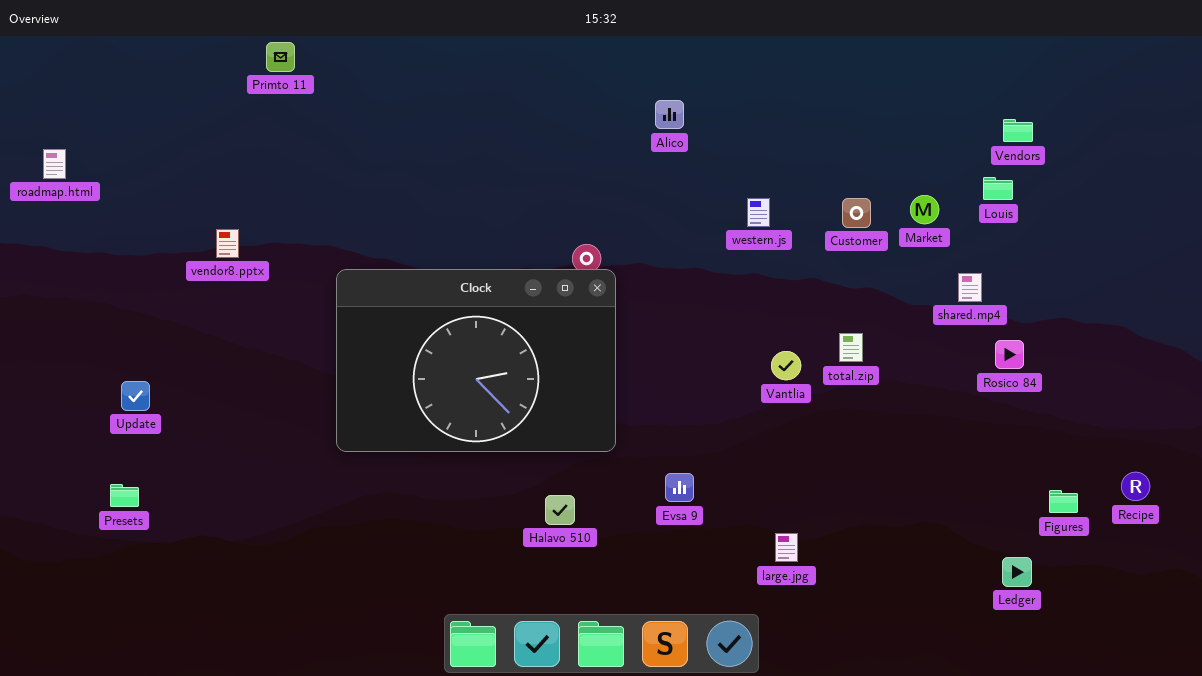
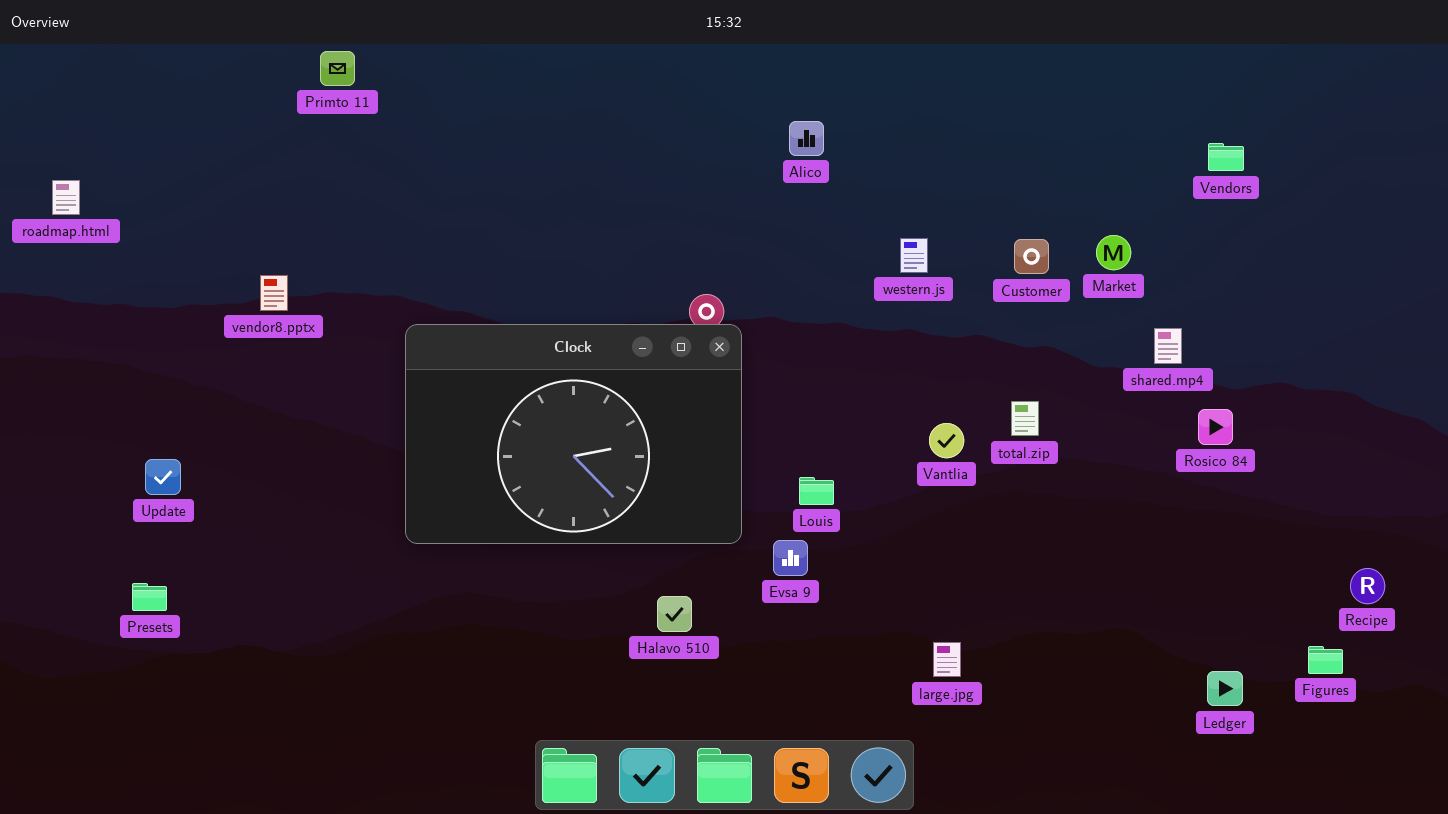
Louis: [983,177,1013,200] -> [799,477,834,505], moved
Evsa 9: [665,473,694,502] -> [773,540,808,576], moved
Figures: [1049,490,1078,513] -> [1308,646,1343,674], moved

